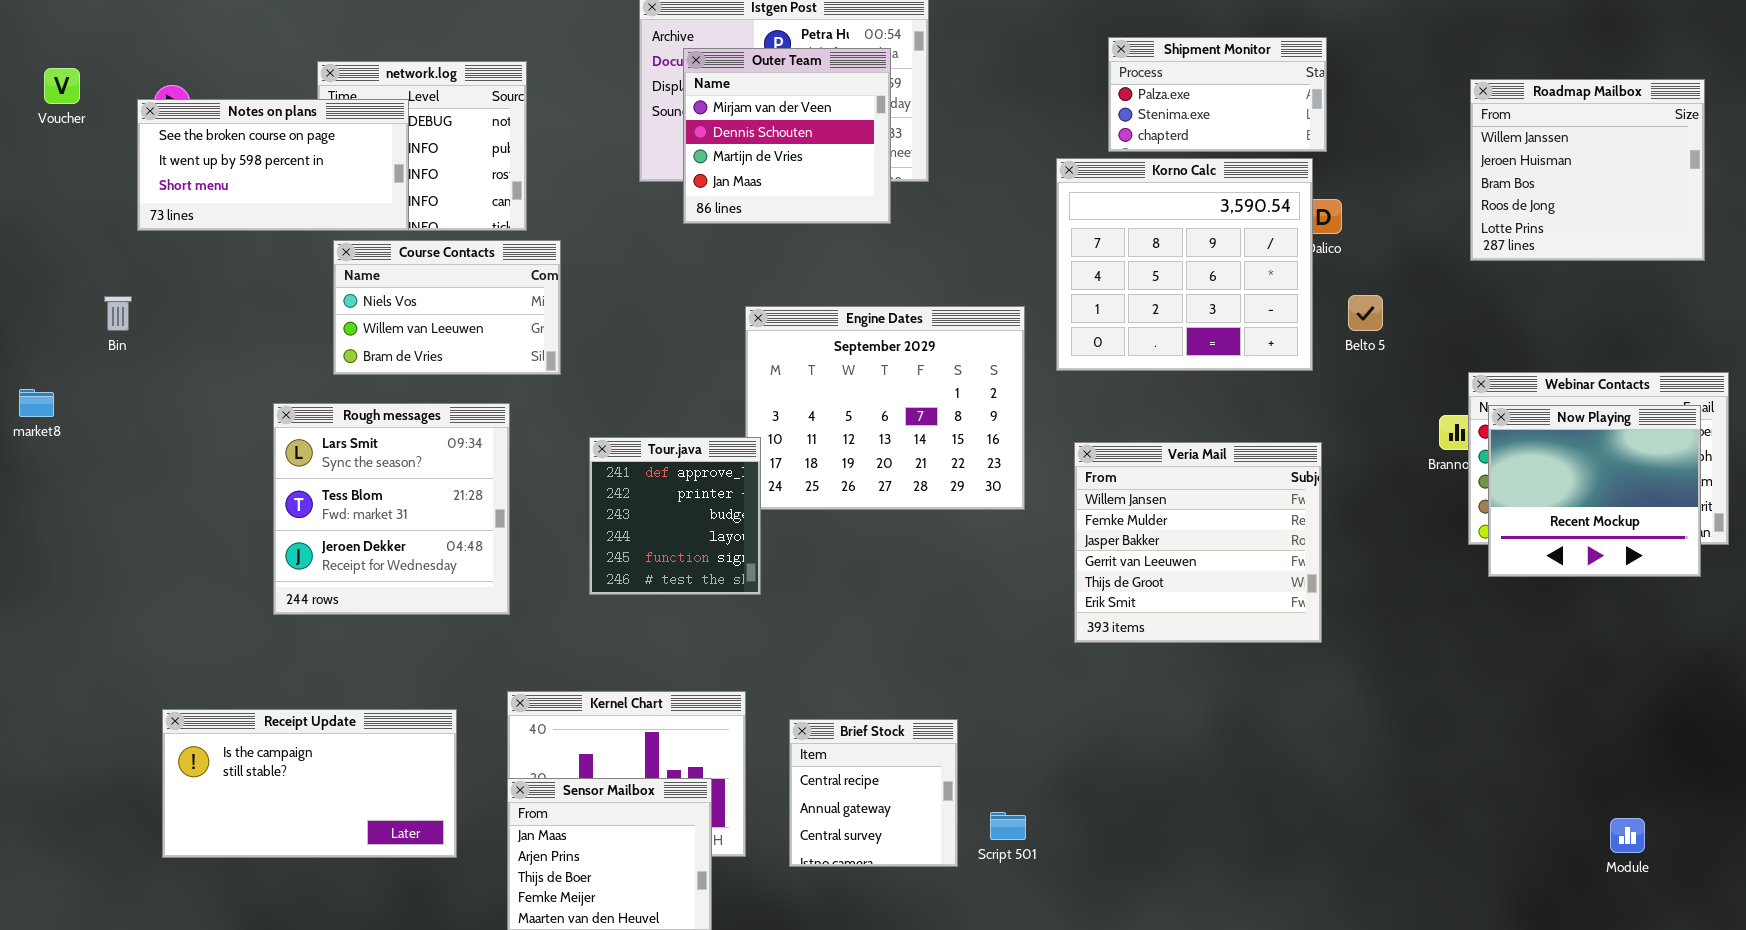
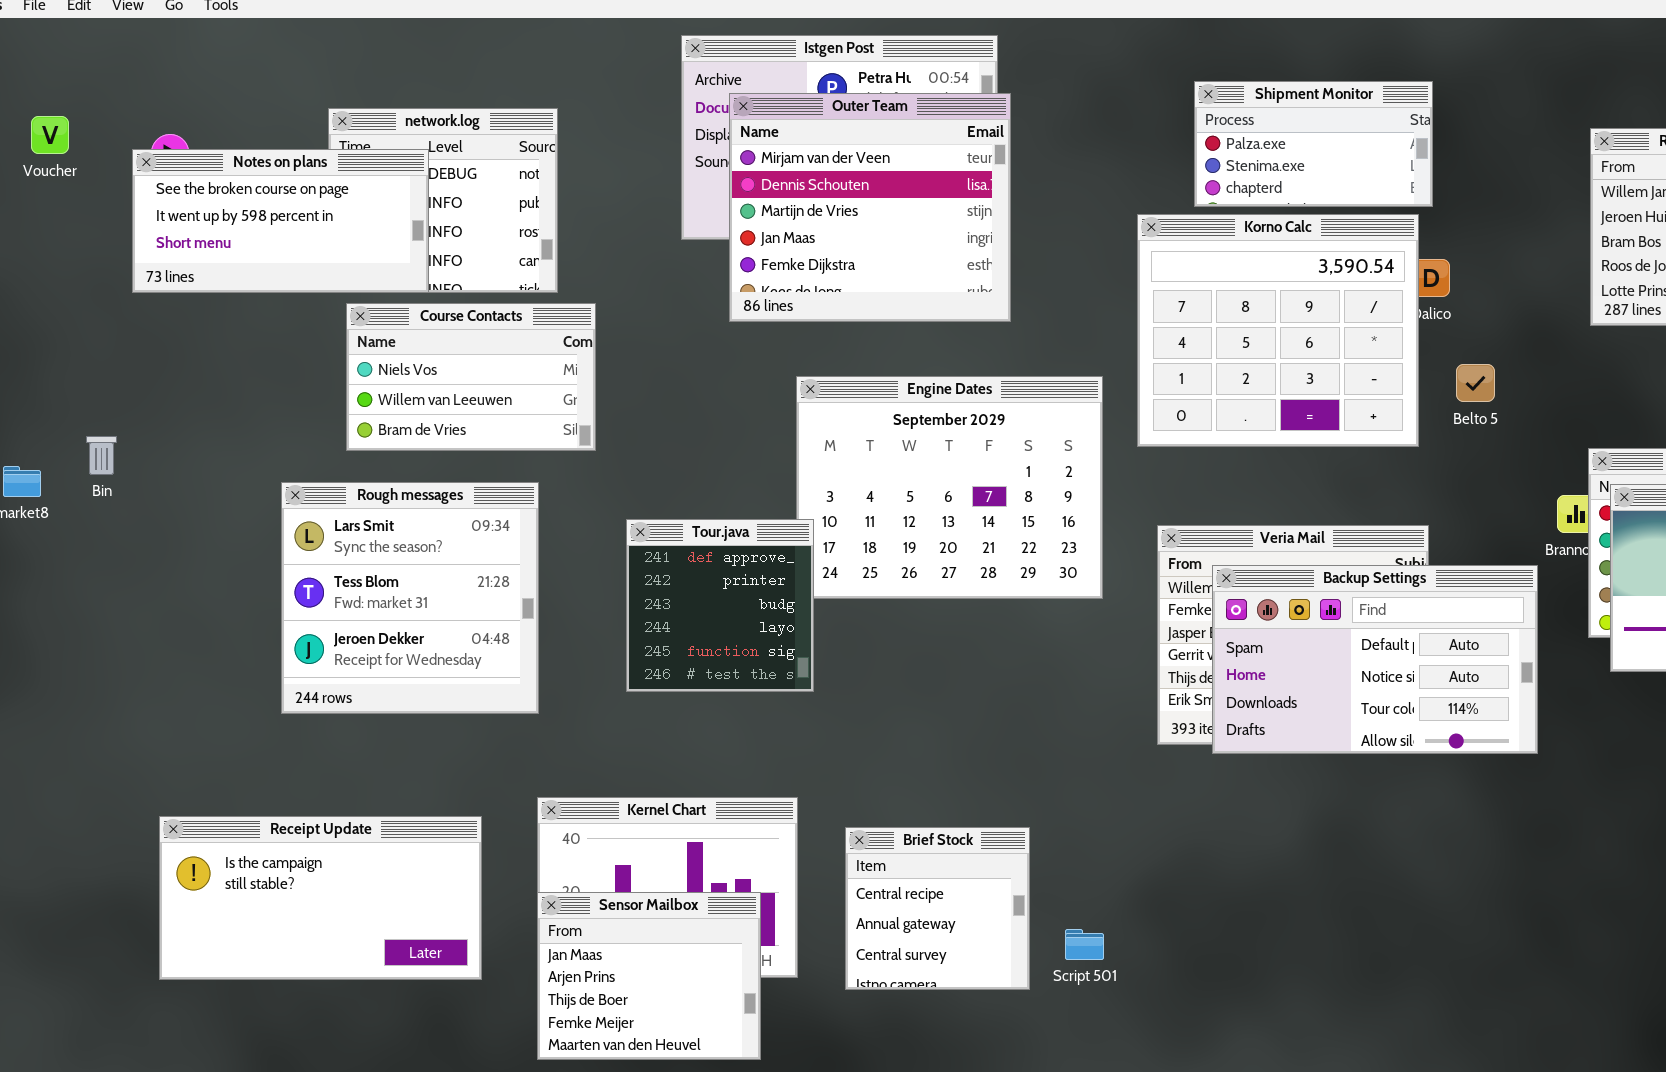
Outer Team: [683,48,891,224] -> [729,93,1011,322], resized
Bin: [104,296,132,331] -> [86,436,117,475], moved
Backup Settings: none -> [1212,565,1538,754], opened

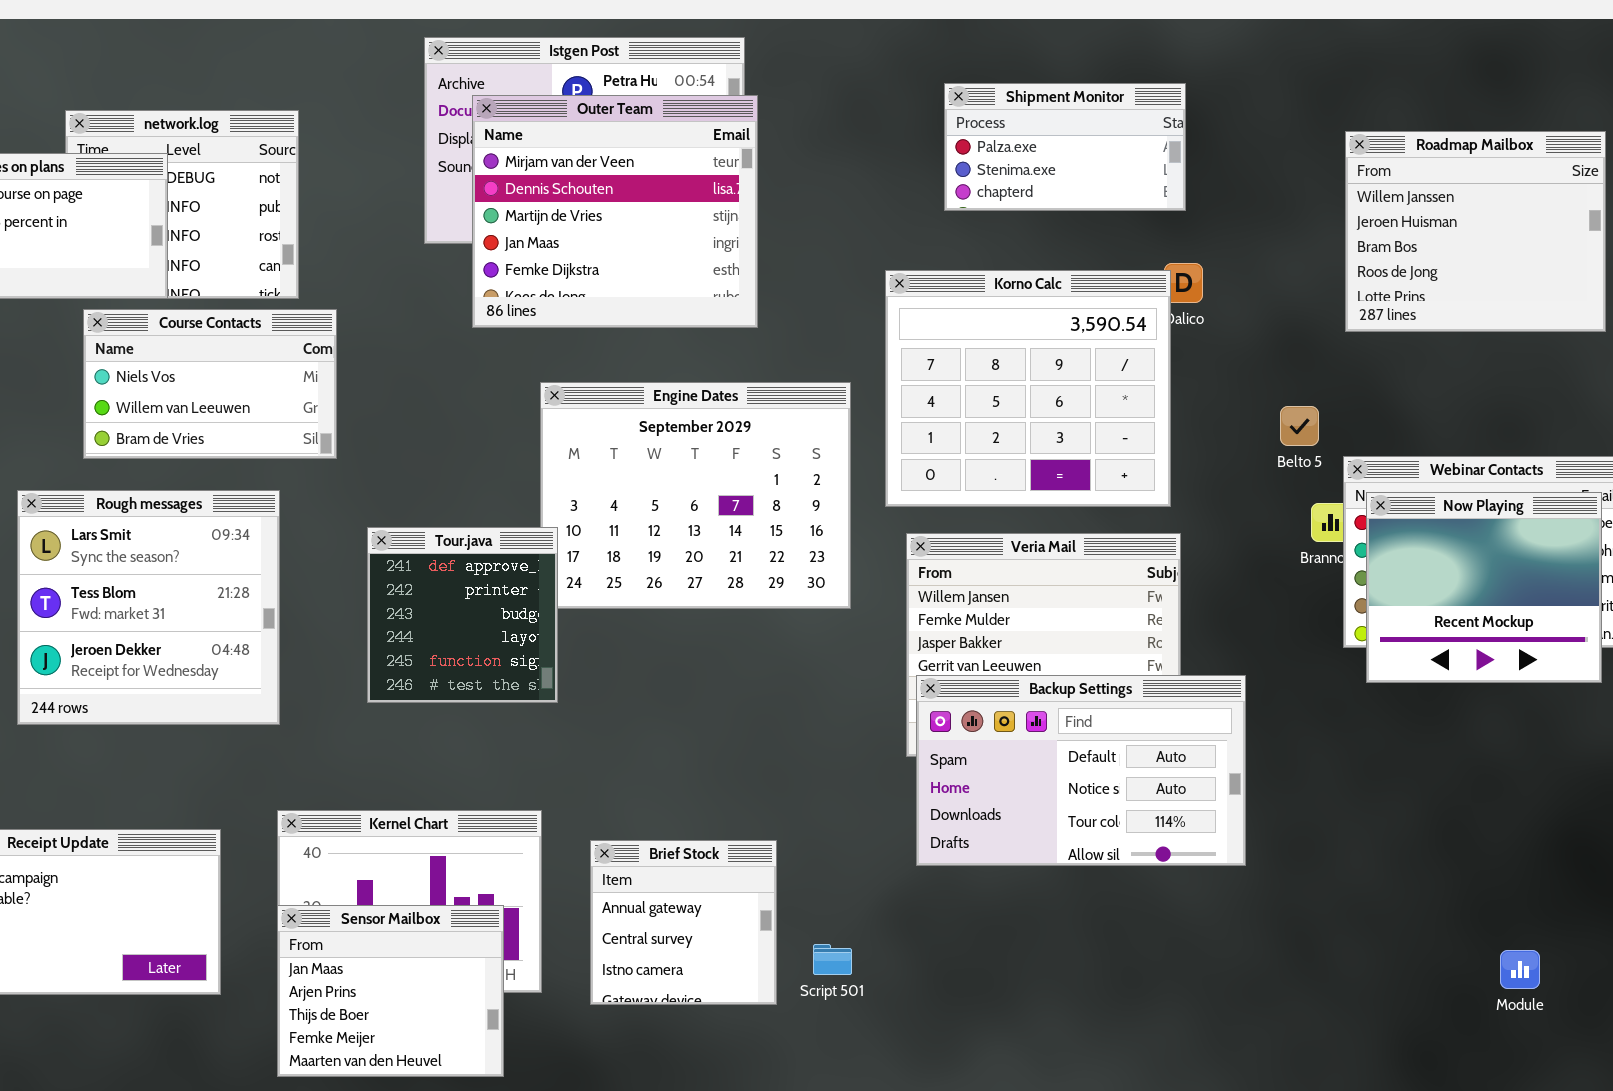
Korno Calc: [1137,214,1419,447] -> [885,270,1171,507], moved
Belto 5: [1456,364,1495,402] -> [1280,406,1319,446], moved
Backup Settings: [1212,565,1538,754] -> [916,675,1246,866], moved
Brief Stock: [845,827,1030,990] -> [590,840,777,1005], scrolled down 1 row

